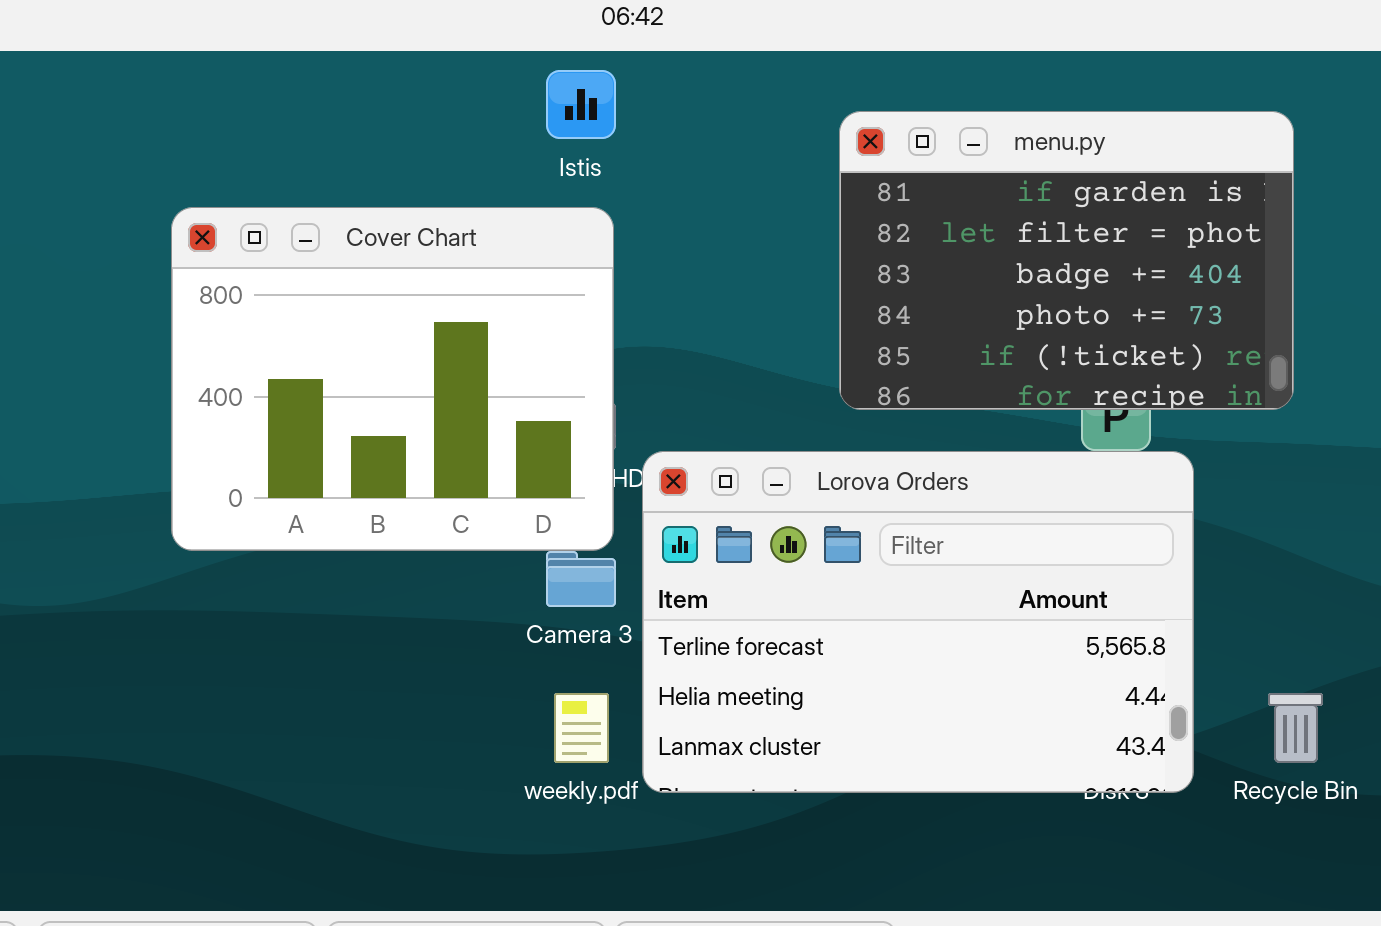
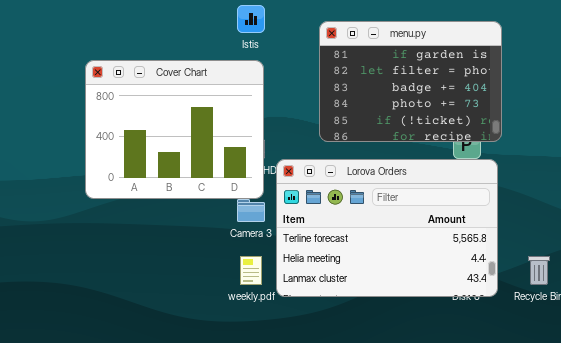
menu.py: [839,111,1294,410] -> [319,21,502,142], moved

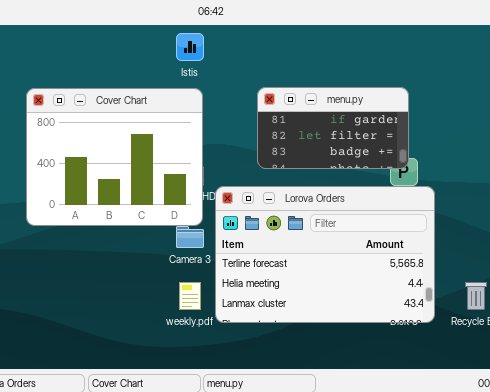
menu.py: [319,21,502,142] -> [257,87,409,169], resized

